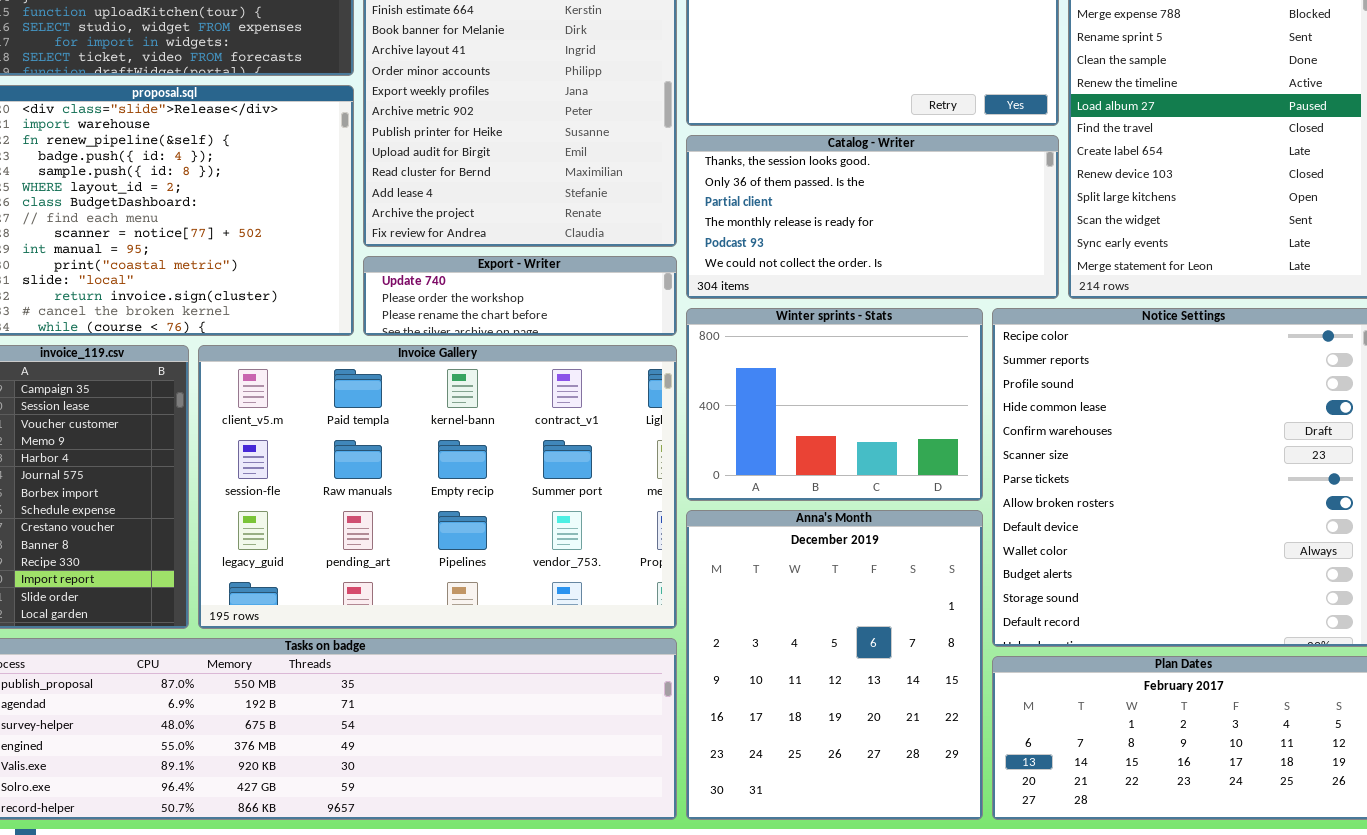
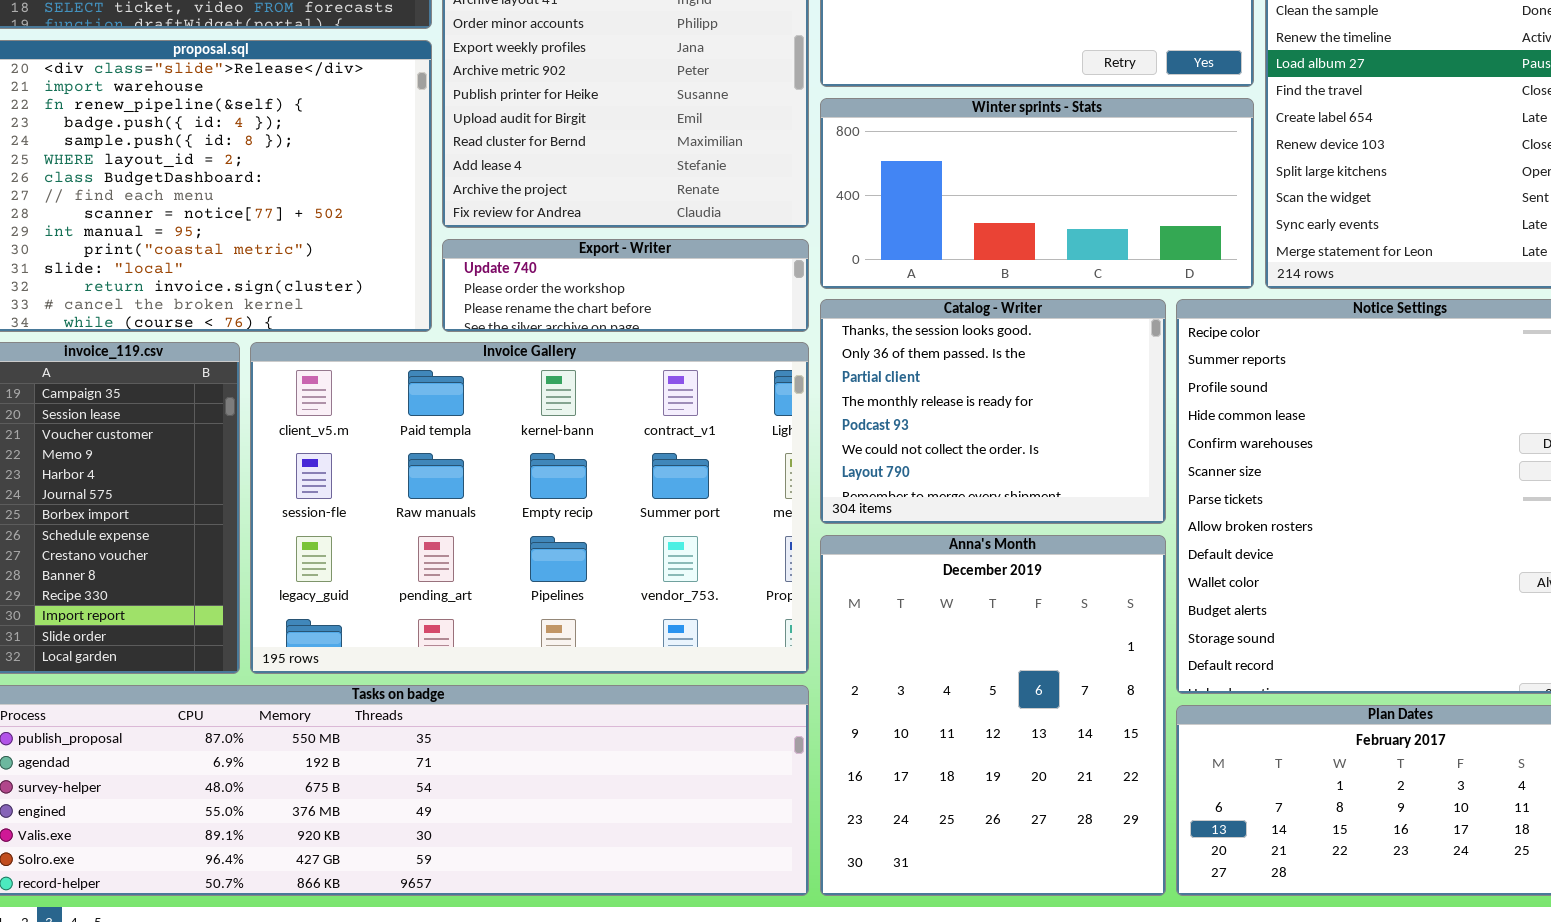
Catalog - Writer: [686,135,1059,299] -> [820,299,1166,524], moved, resized
Winter sprints - Stats: [686,308,983,501] -> [820,98,1254,289], moved, resized

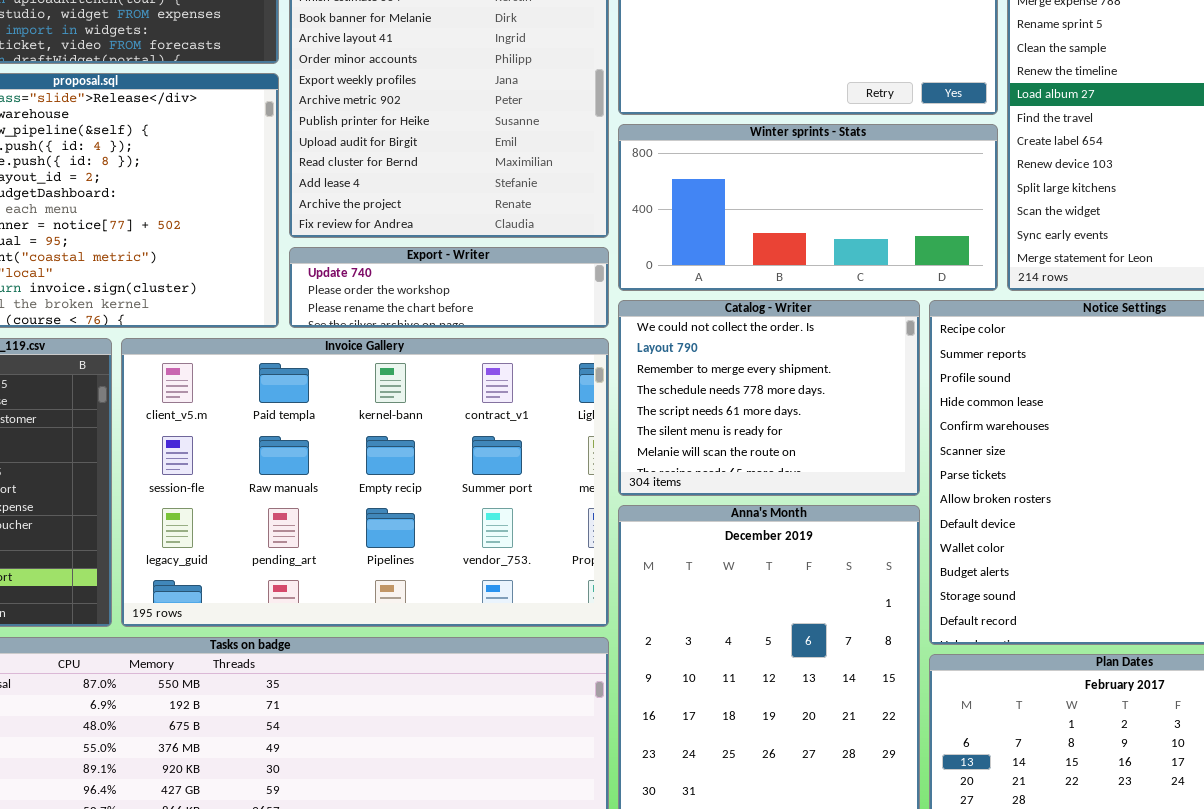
Catalog - Writer: [820,299,1166,524] -> [618,300,920,496], scrolled down 5 rows

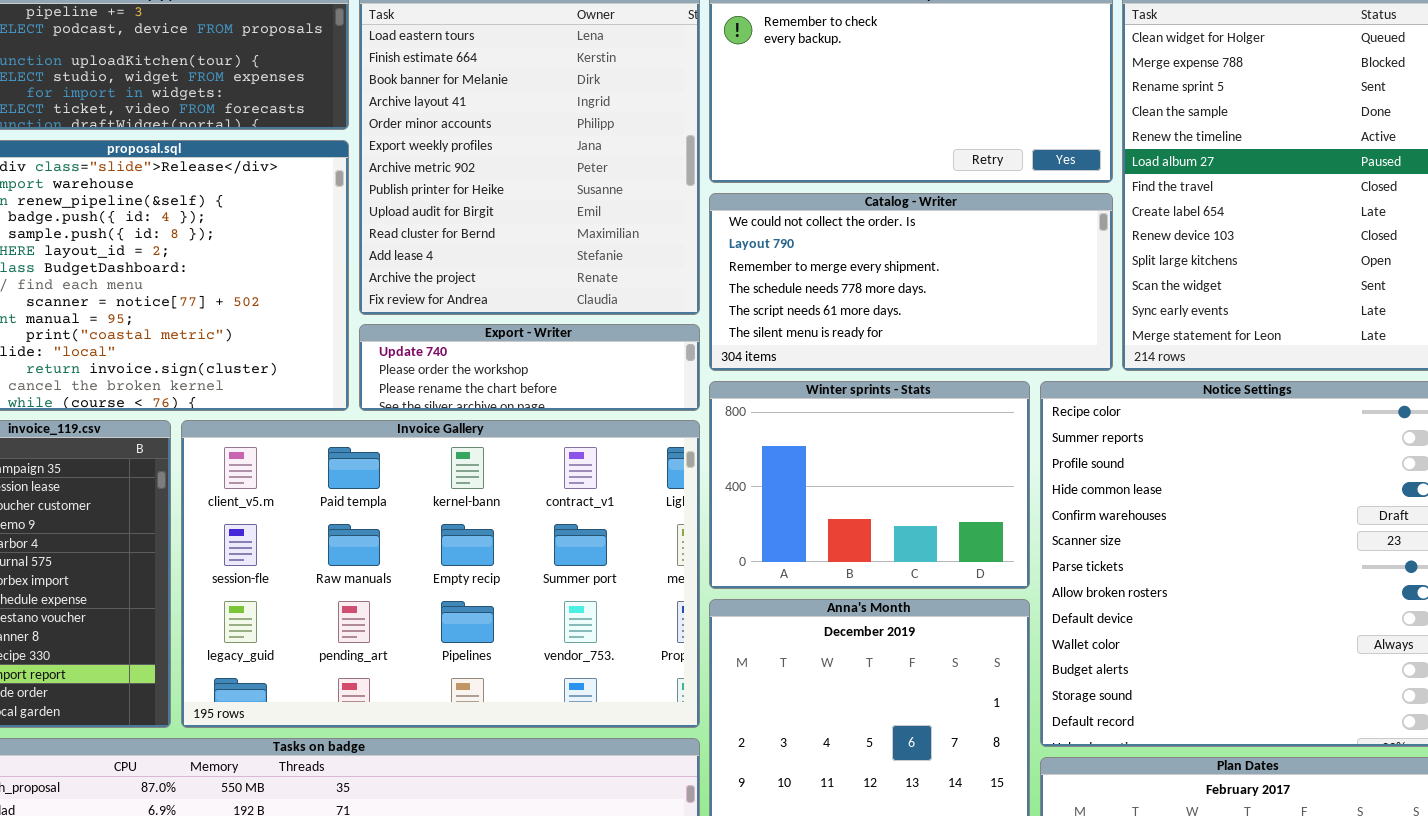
Winter sprints - Stats: [618,124,998,291] -> [709,381,1030,589], moved, resized
Catalog - Writer: [618,300,920,496] -> [709,193,1113,371], moved, resized

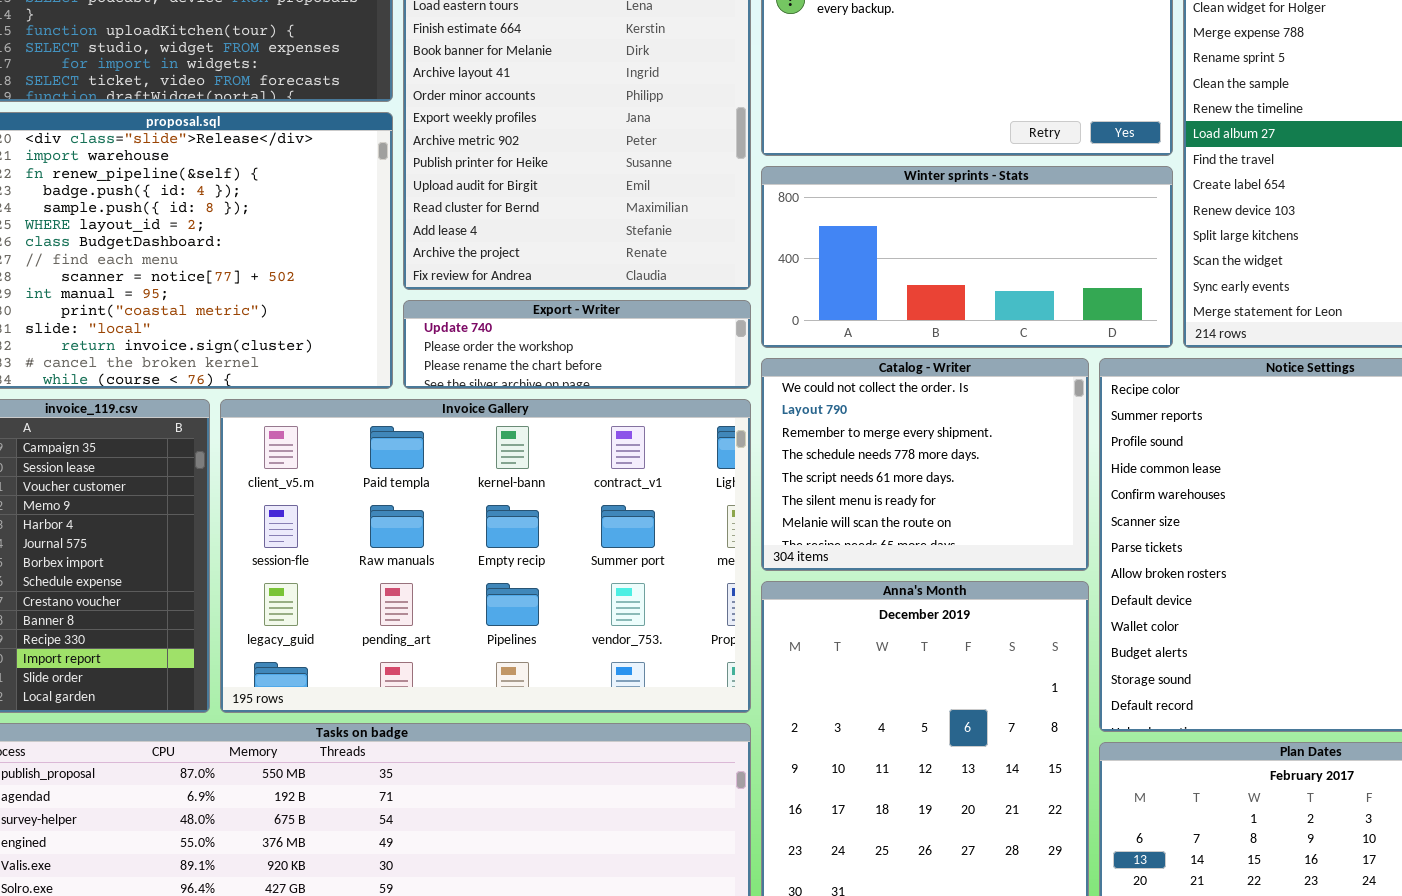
Catalog - Writer: [709,193,1113,371] -> [761,358,1089,571], moved, resized
Winter sprints - Stats: [709,381,1030,589] -> [761,166,1173,348], moved, resized

